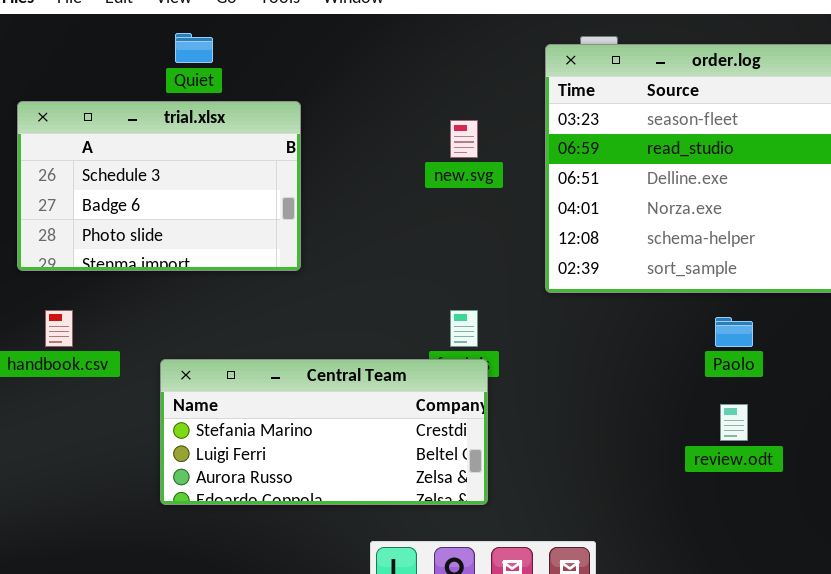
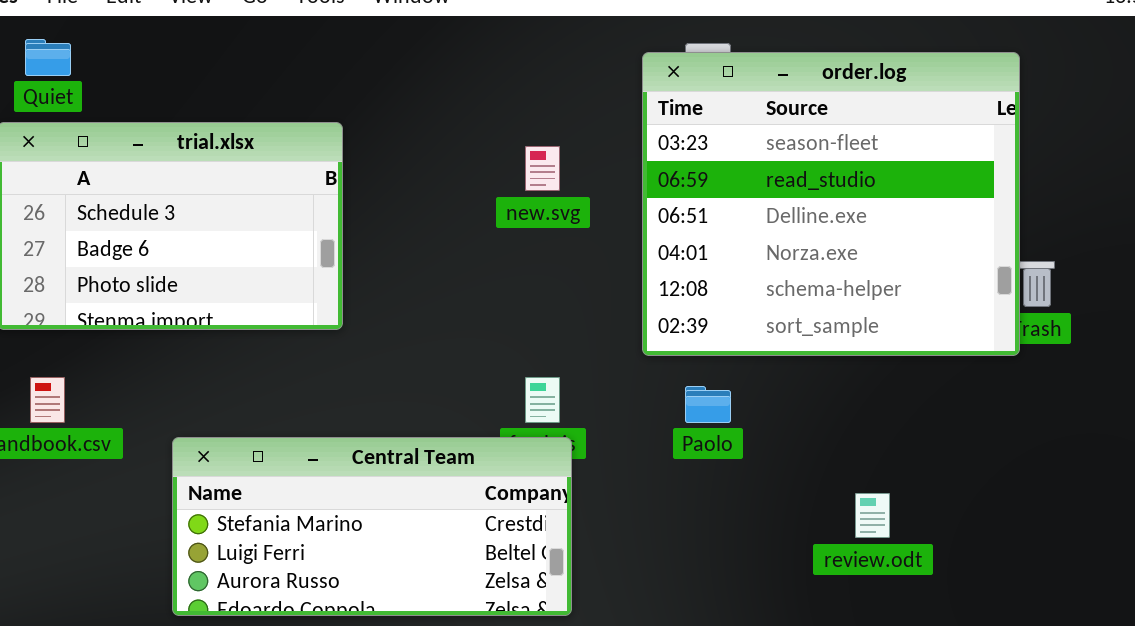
Quiet: [175,33,213,63] -> [25,39,71,76], moved
Paolo: [715,317,753,347] -> [685,386,731,423], moved

